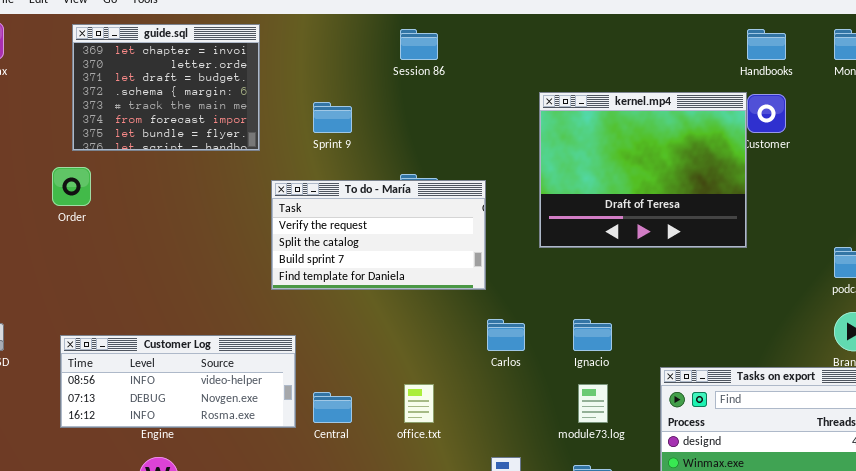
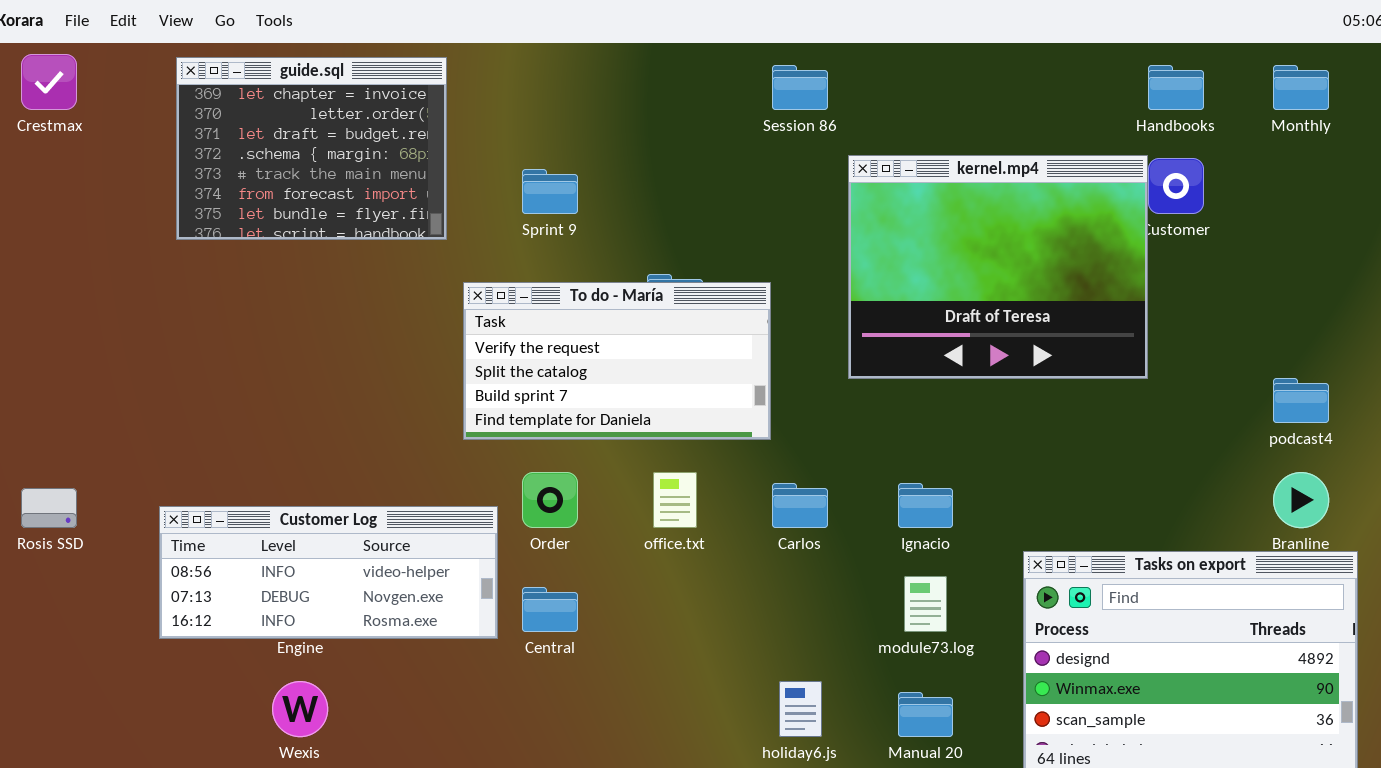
Session 86: [400,29,438,60] -> [772,65,828,110], moved
Order: [52,167,91,206] -> [522,472,578,528], moved
office.txt: [404,384,434,423] -> [653,472,697,528], moved

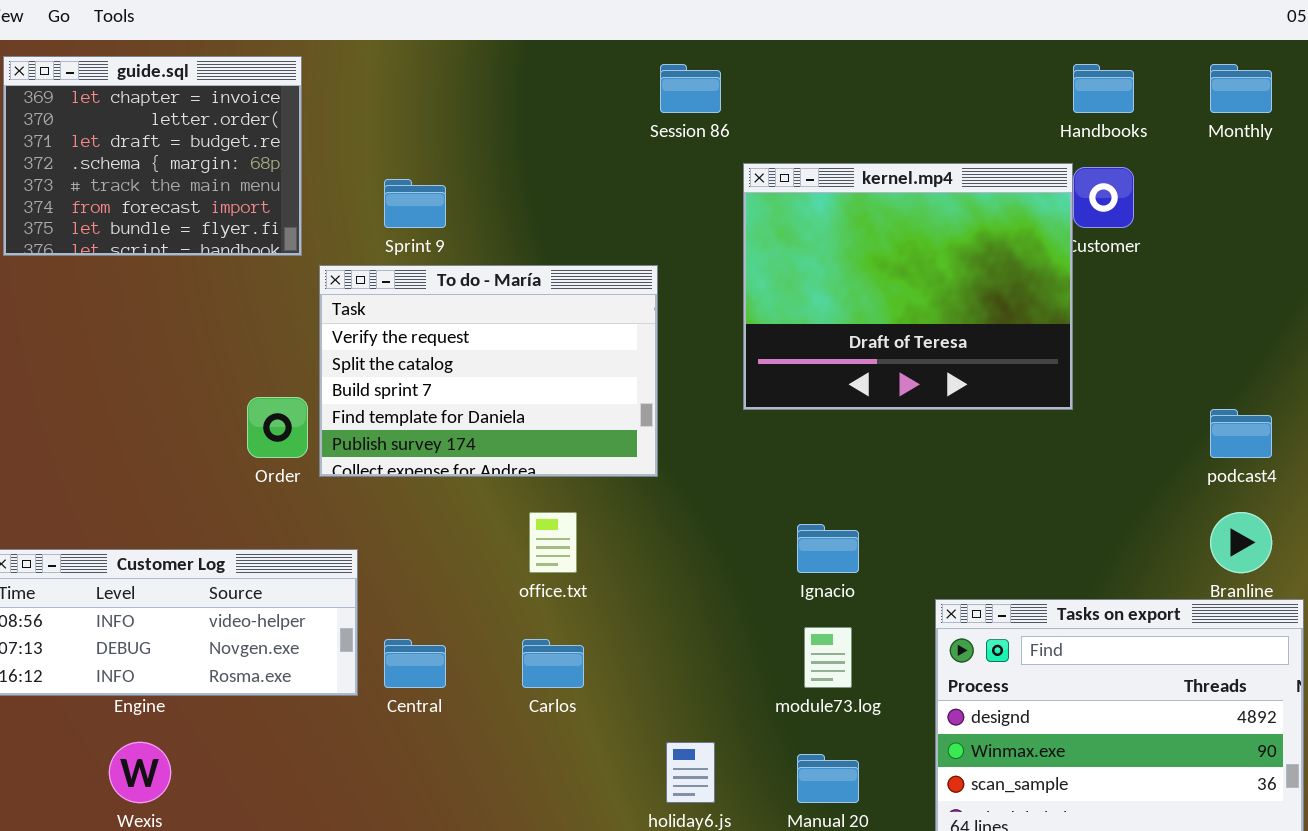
To do - María: [463,282,771,440] -> [319,265,658,477], resized
Order: [522,472,578,528] -> [247,397,308,458], moved
Carlos: [772,483,828,528] -> [522,639,584,688], moved

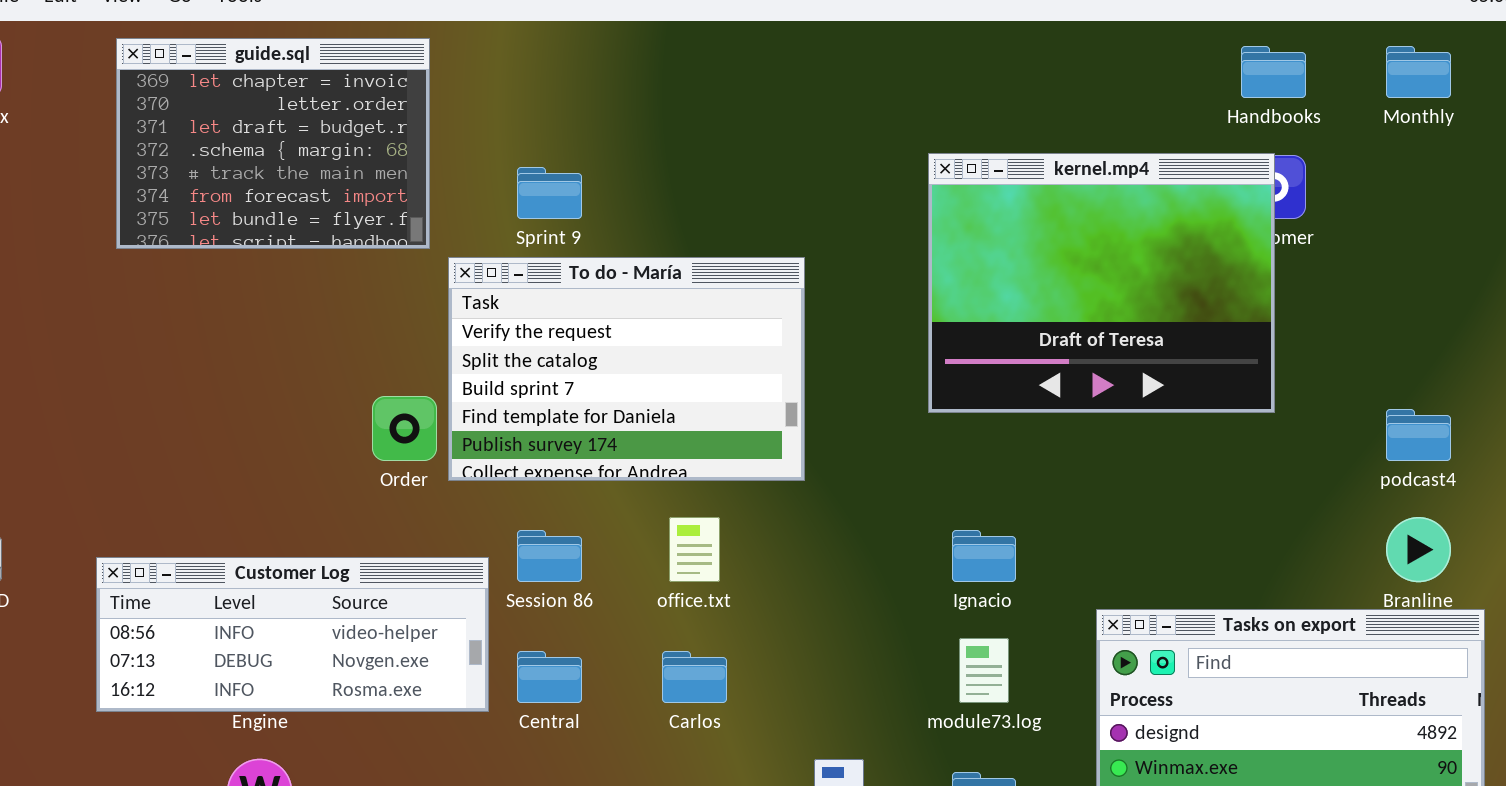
Session 86: [660,64,721,113] -> [517,530,582,582], moved
kernel.mp4: [743,163,1073,410] -> [928,153,1275,413], moved

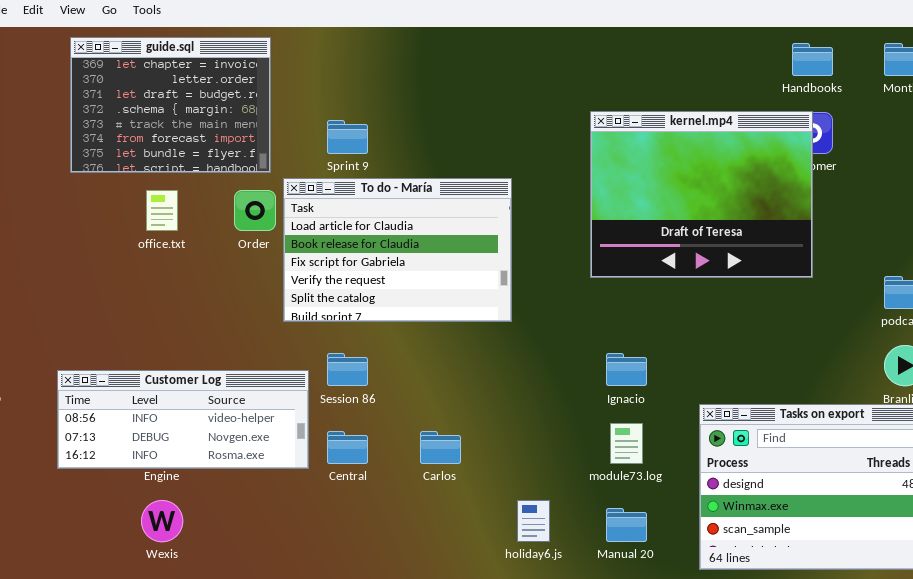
To do - María: [448,257,805,481] -> [283,178,512,322], scrolled up 3 rows
Order: [372,396,437,461] -> [234,190,276,231], moved
office.txt: [669,517,720,582] -> [146,190,178,231], moved

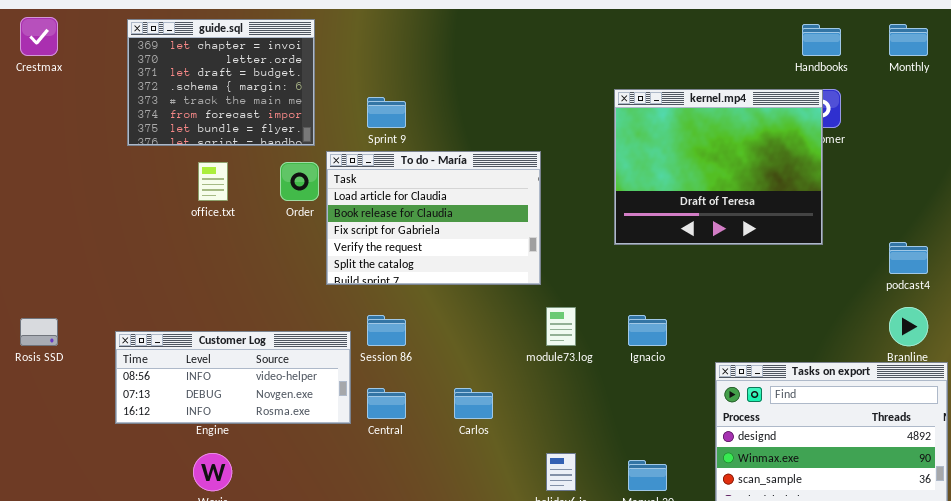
module73.log: [610,423,643,464] -> [546,307,576,346], moved

